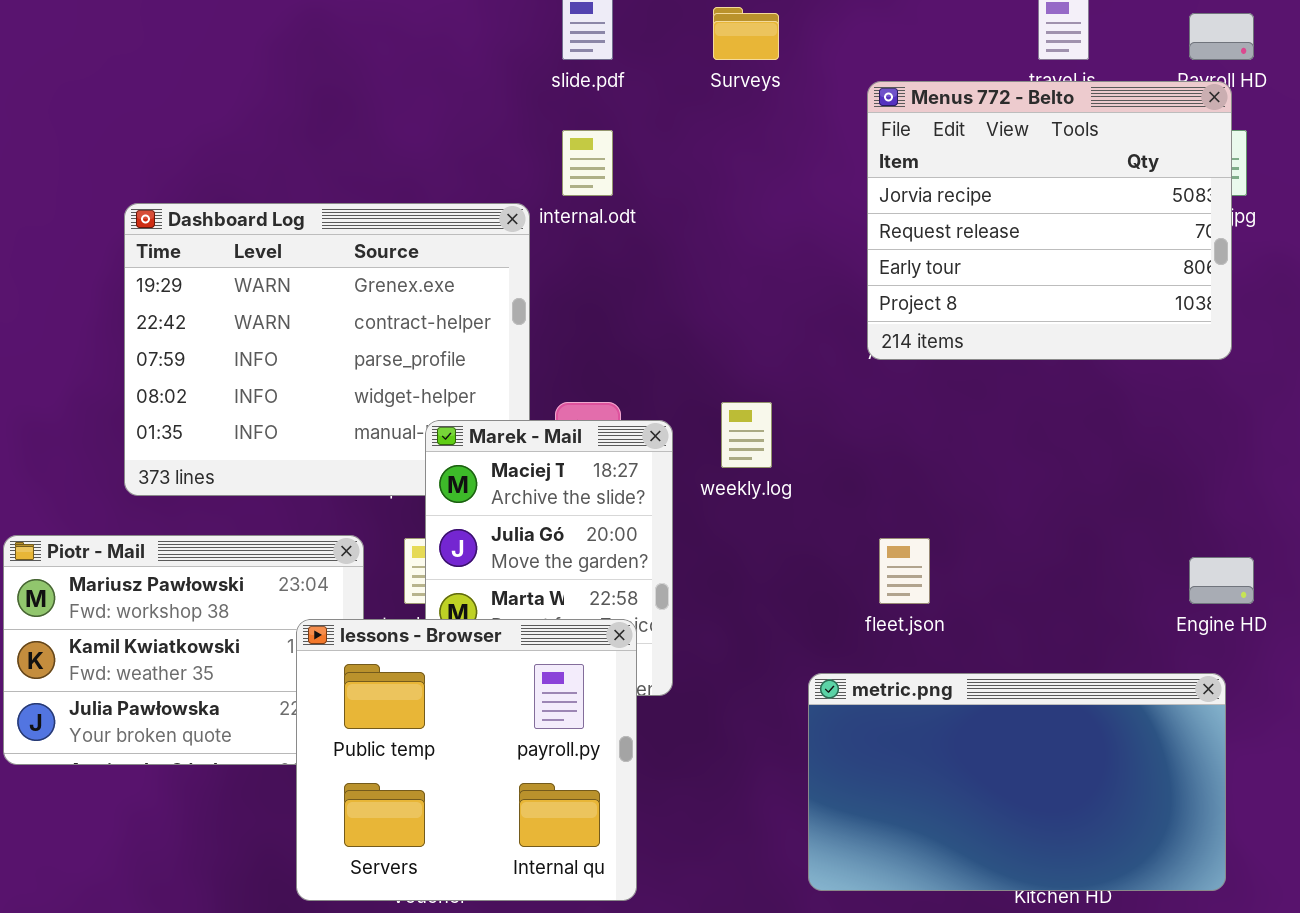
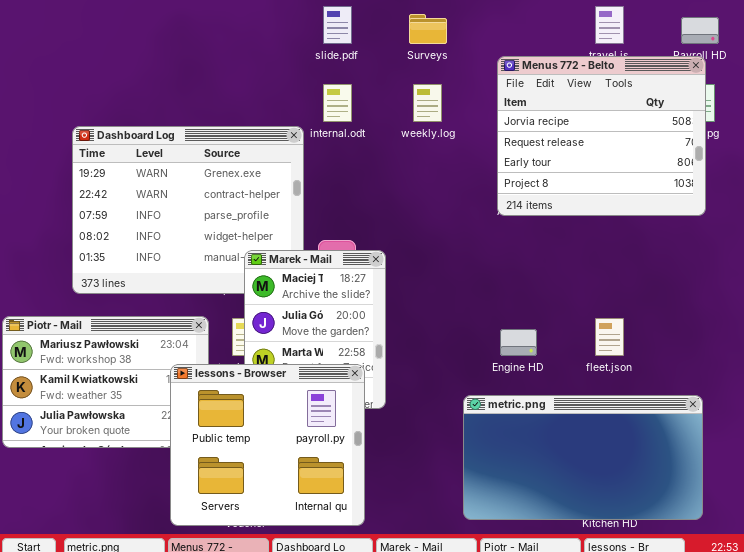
weekly.log: [721,402,772,468] -> [413,84,442,122], moved
fleet.json: [879,538,930,604] -> [595,318,624,356], moved
Engine HD: [1189,557,1254,604] -> [500,329,537,356], moved

